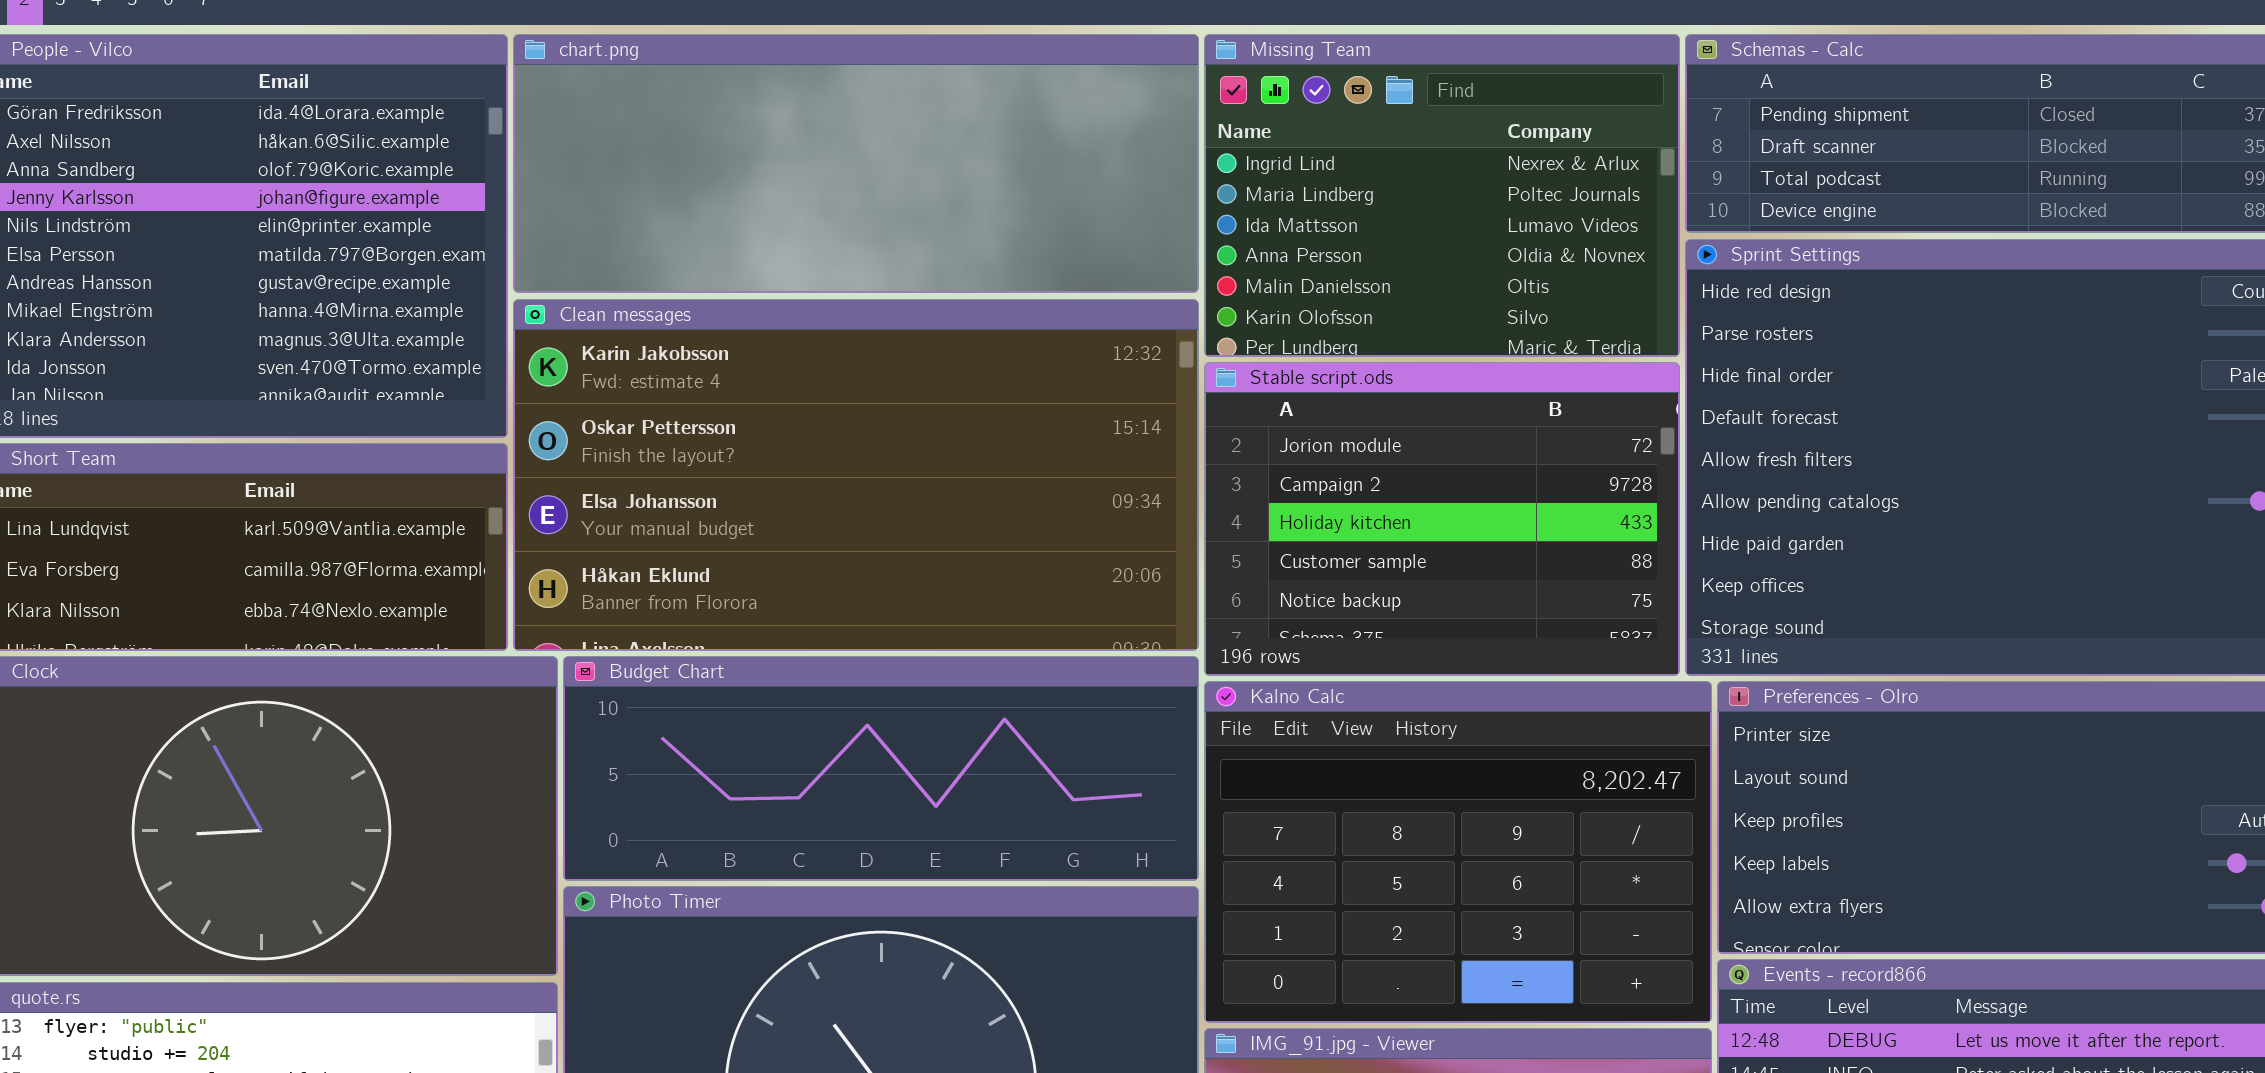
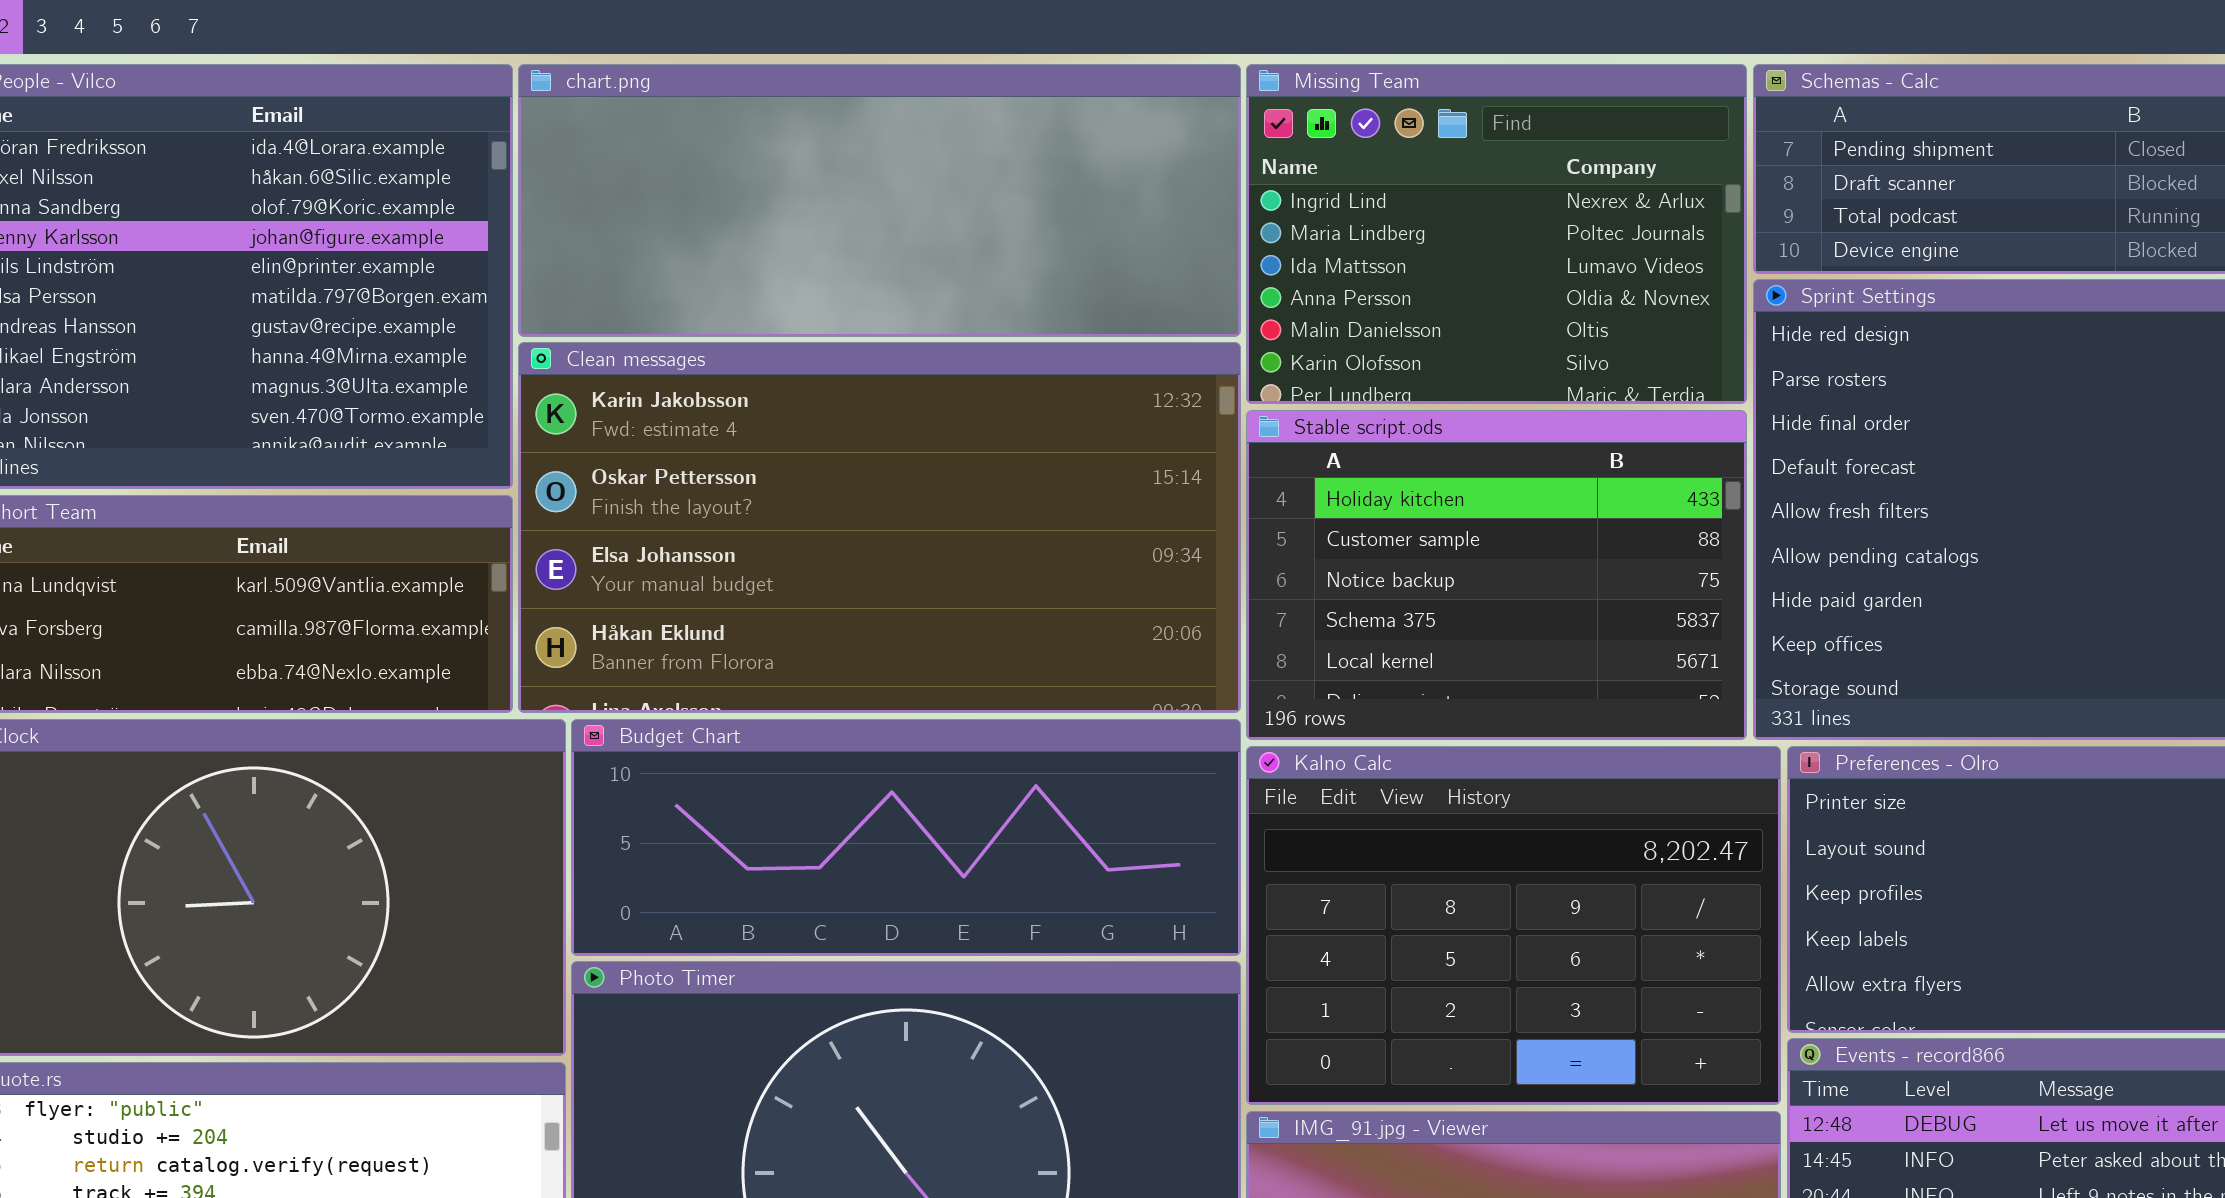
Stable script.ods: [1204,362,1680,676] -> [1246,410,1747,740], scrolled down 2 rows

